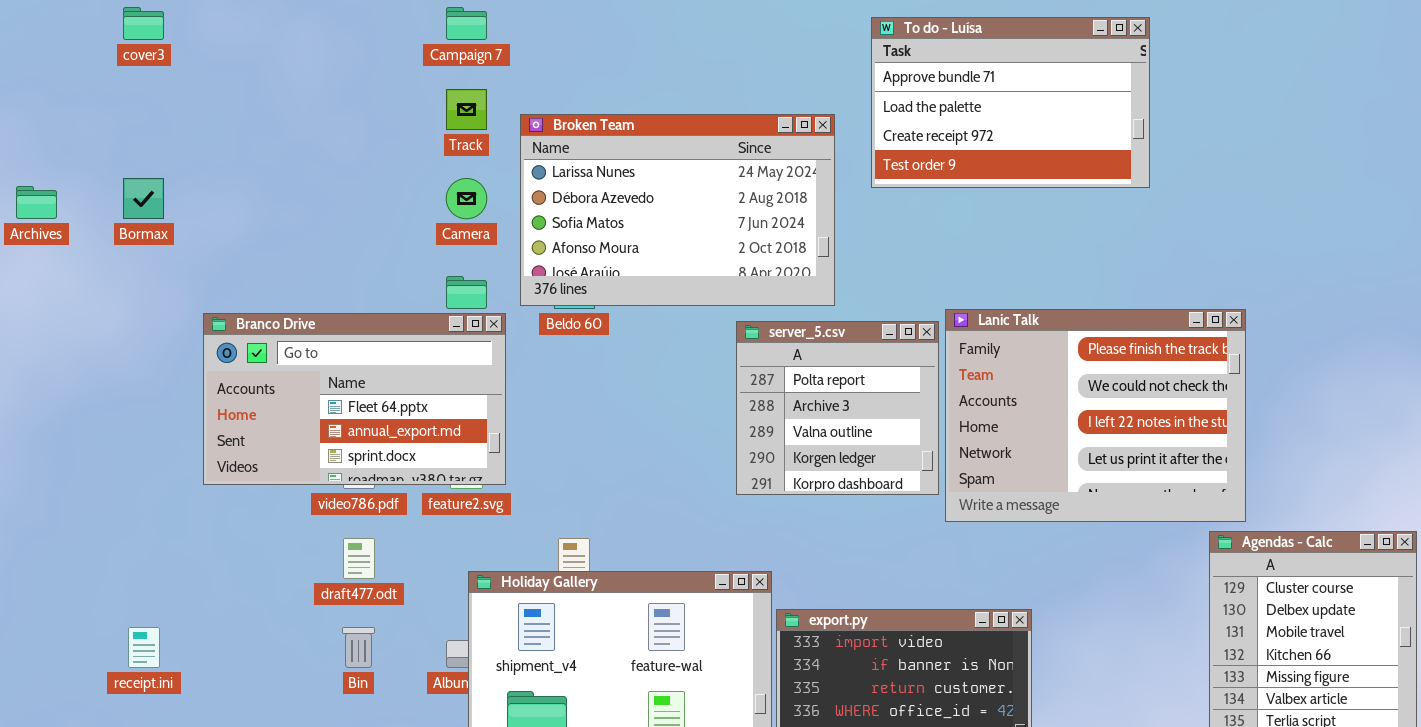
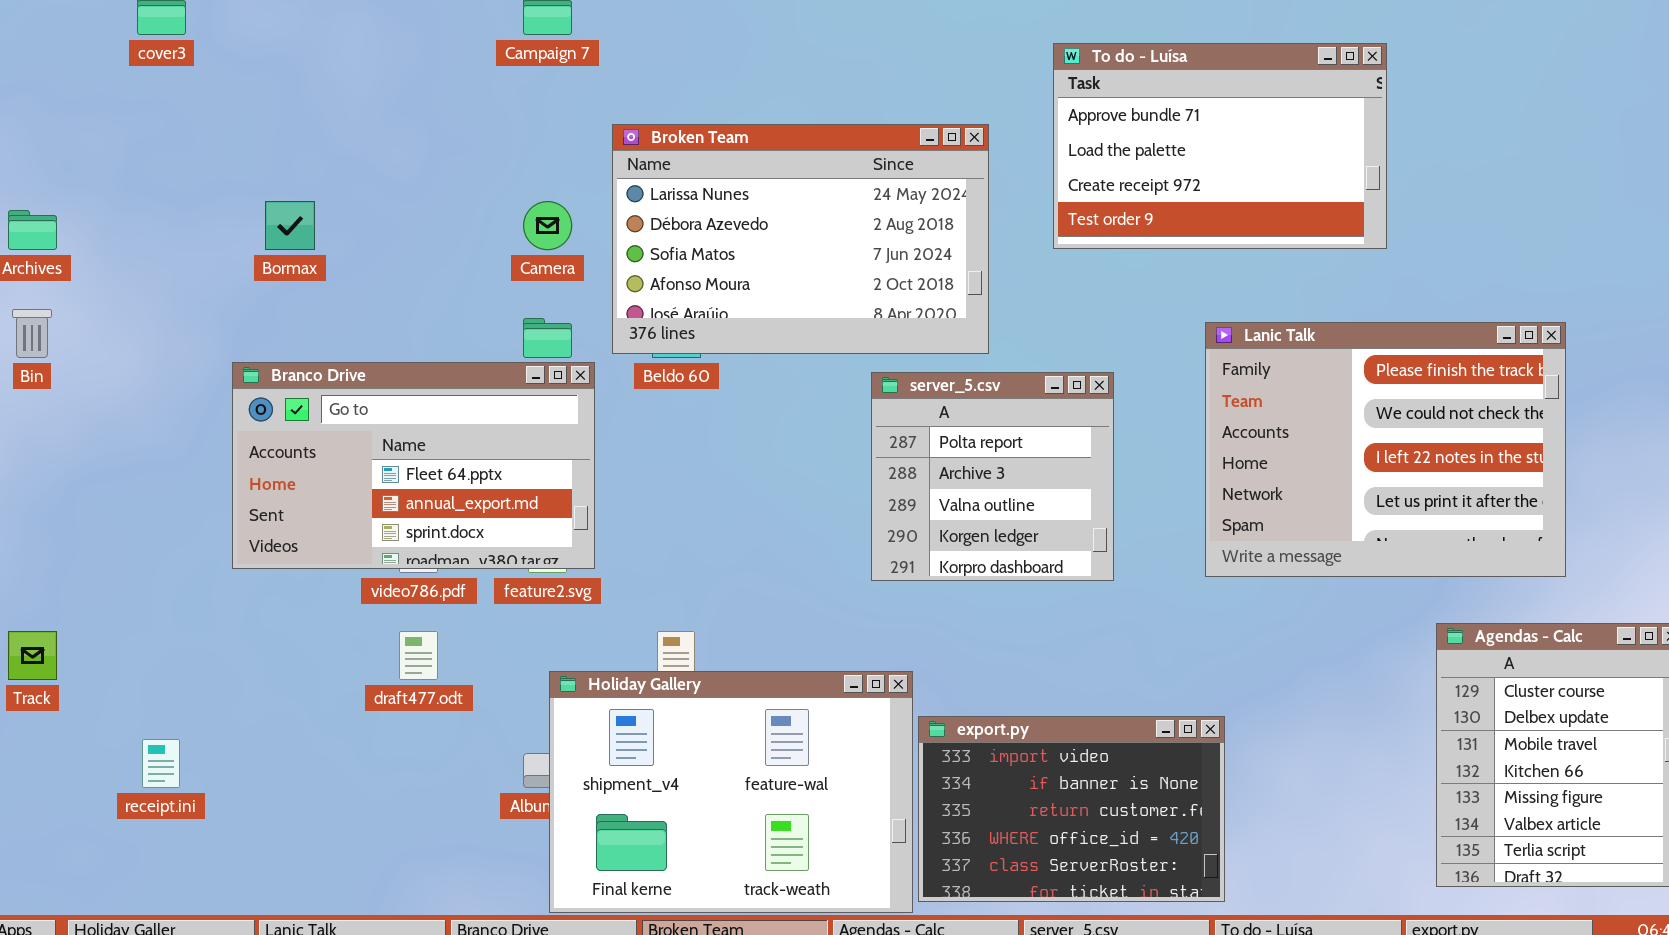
To do - Luísa: [871,17,1150,188] -> [1053,43,1387,249], moved
Track: [446,89,487,130] -> [8,631,57,680], moved
Bormax: [123,178,164,219] -> [265,201,315,250], moved
Lanic Talk: [945,309,1246,522] -> [1205,322,1566,577], moved
Bin: [342,627,375,668] -> [12,309,52,358], moved

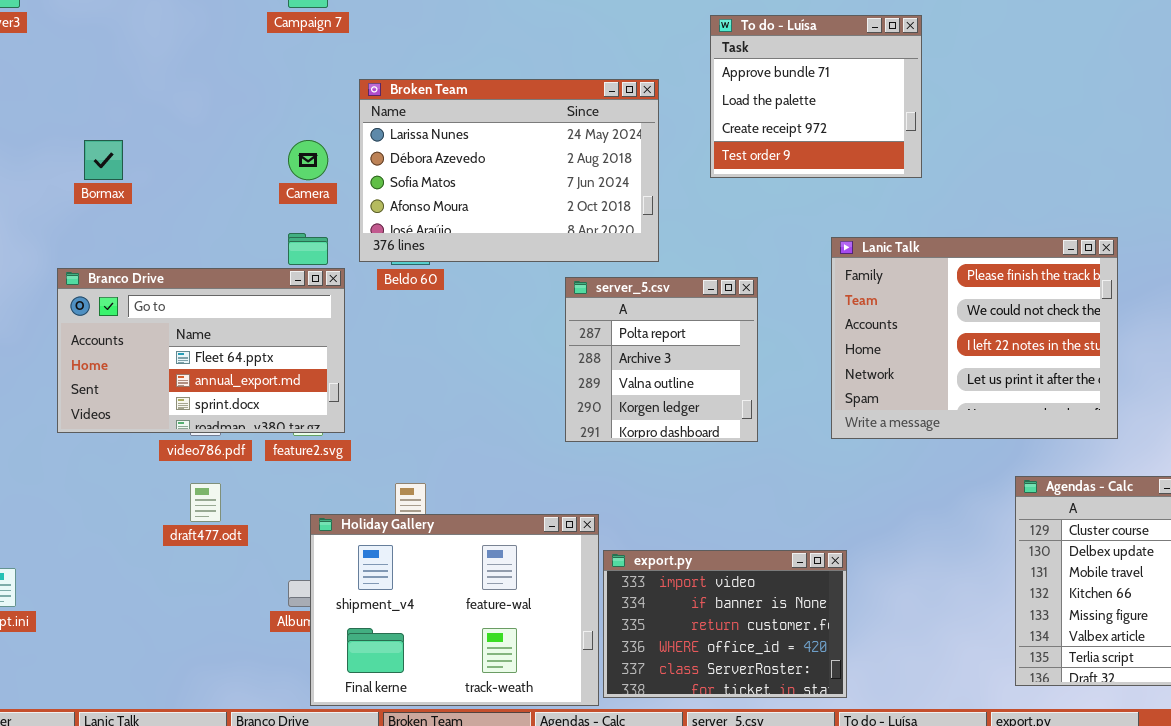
To do - Luísa: [1053,43,1387,249] -> [710,15,922,178], resized

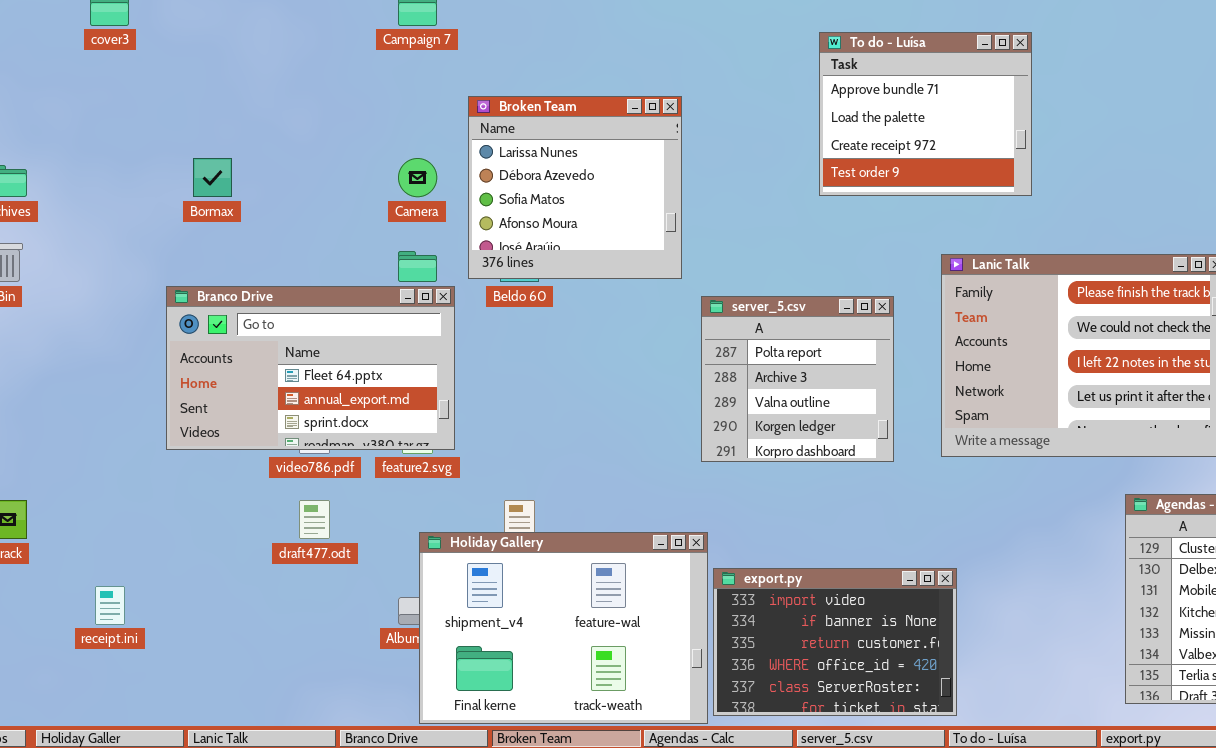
Broken Team: [359,79,659,262] -> [468,96,682,279], resized
server_5.csv: [565,277,758,442] -> [701,296,894,462], moved

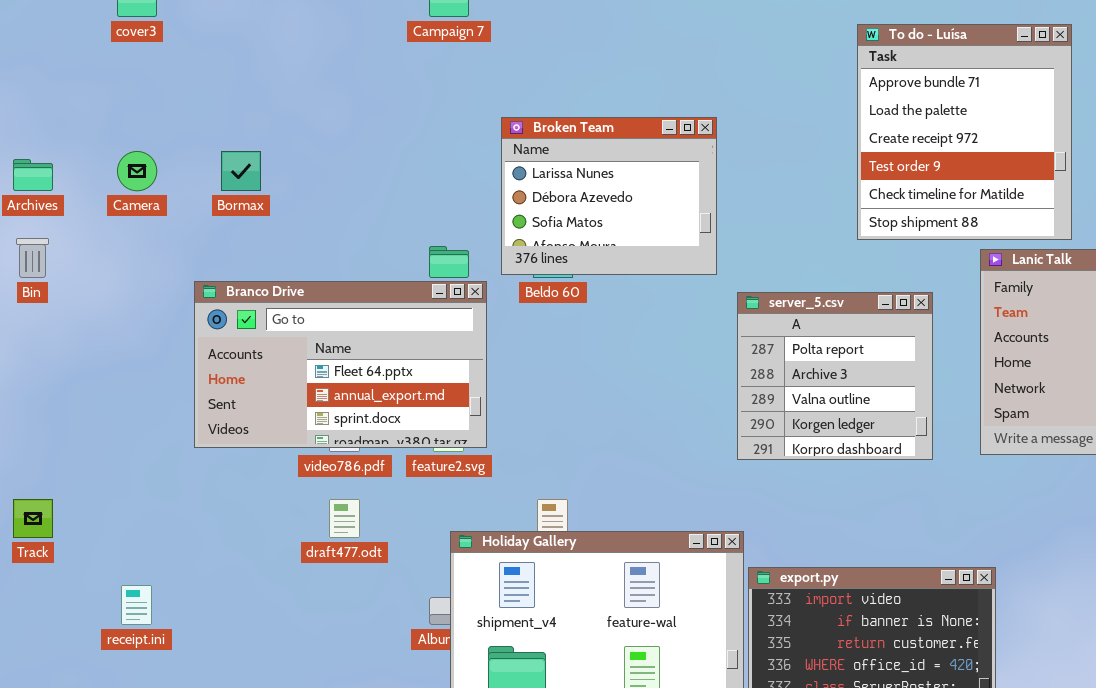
To do - Luísa: [819,32,1032,196] -> [857,24,1072,240], resized
Broken Team: [468,96,682,279] -> [501,117,717,275], resized
Camera: [398,158,437,197] -> [117,151,157,191], moved

